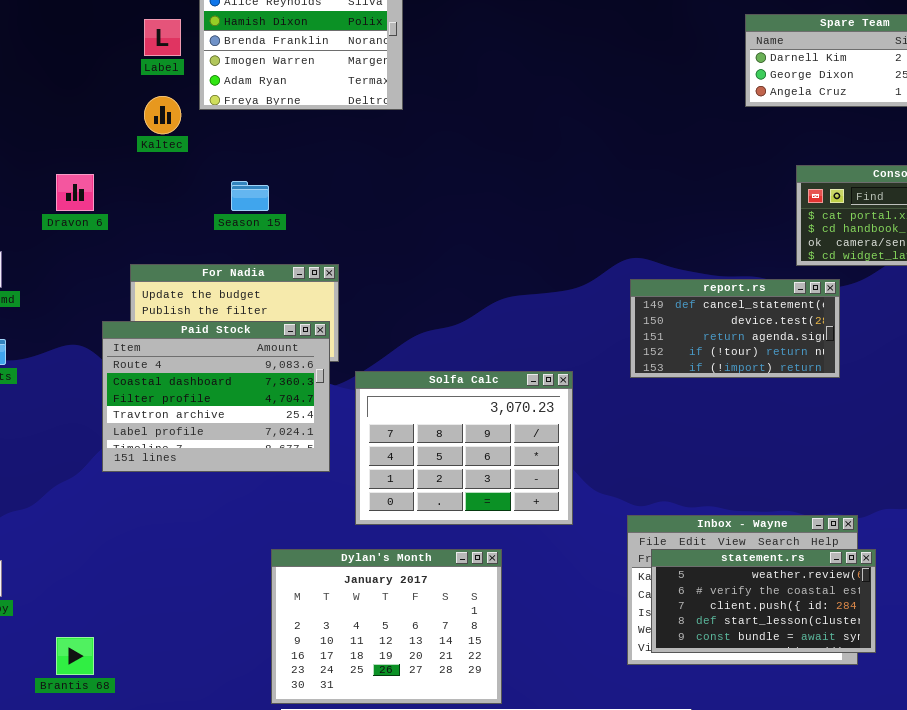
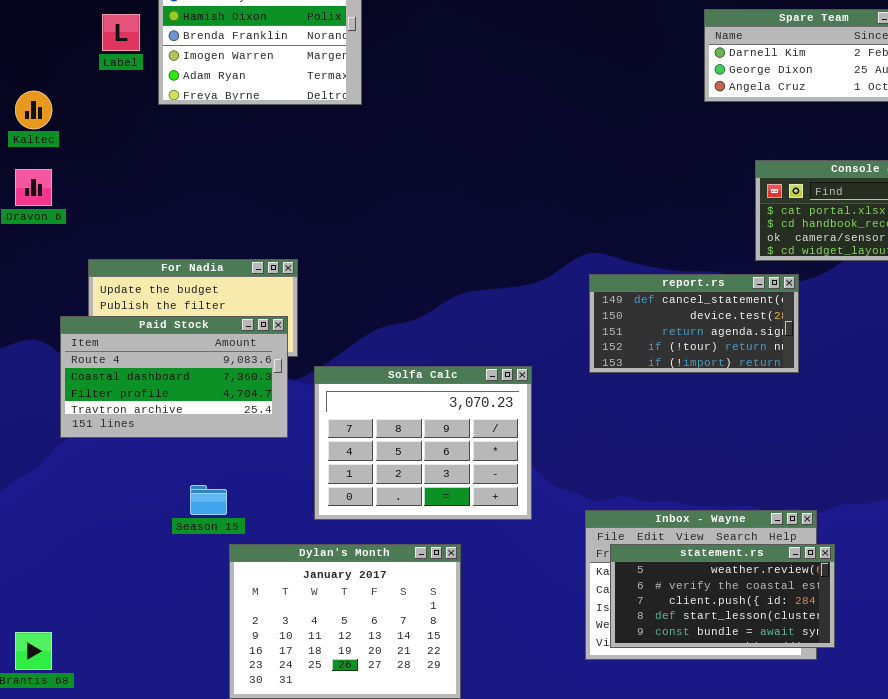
Kaltec: [144,96,181,134] -> [15,91,52,129], moved
Season 15: [231,181,269,211] -> [190,485,227,515], moved
Paid Stock: [102,321,330,472] -> [60,316,288,438], resized

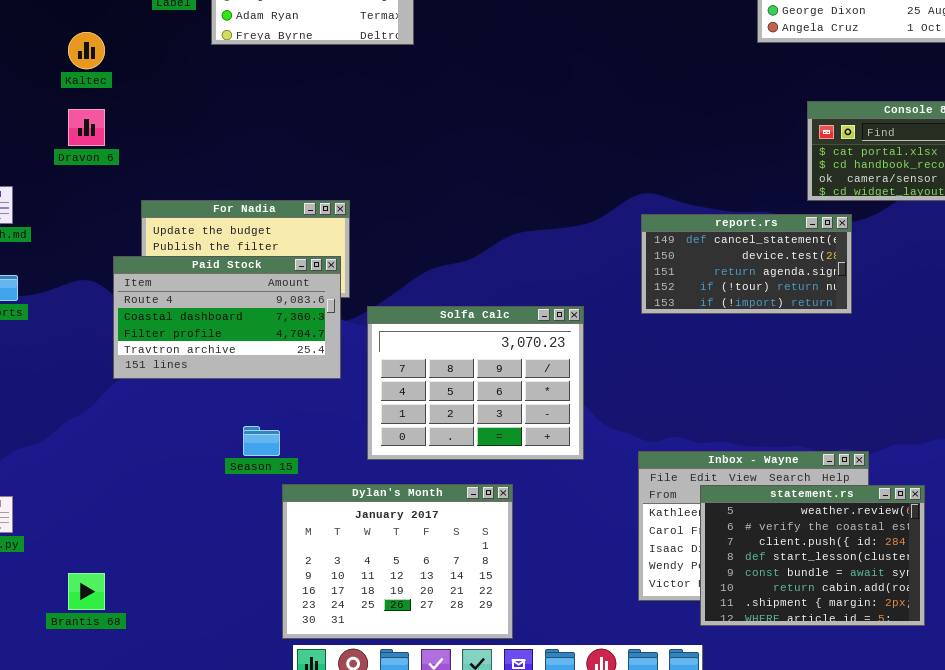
statement.rs: [610,544,835,648] -> [700,485,925,626], moved, resized

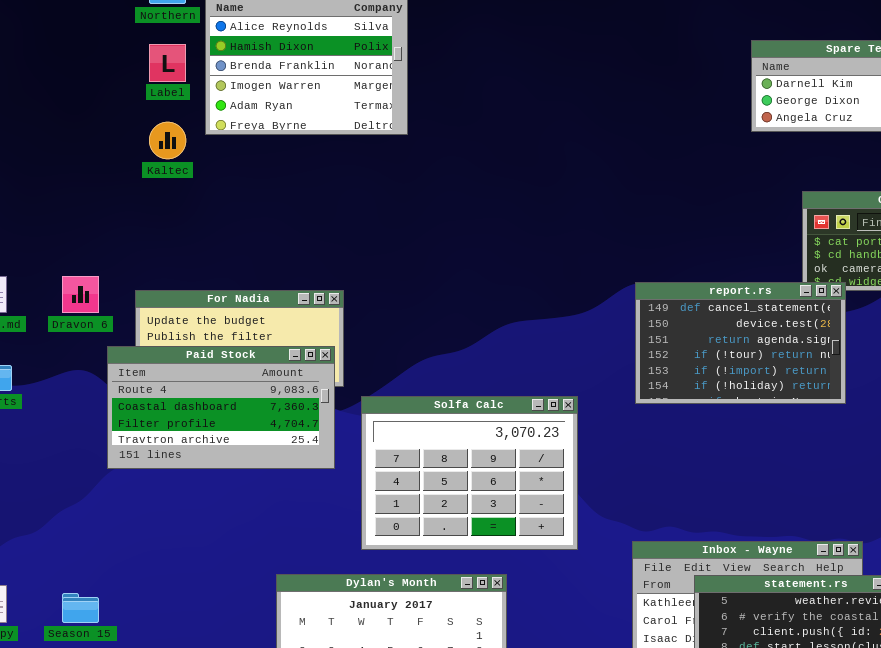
Kaltec: [68,32,105,69] -> [149,122,186,159], moved
Dravon 6: [68,109,105,146] -> [62,276,99,313], moved
report.rs: [641,214,852,314] -> [635,282,846,404], resized
Season 15: [243,426,280,456] -> [62,593,99,623], moved

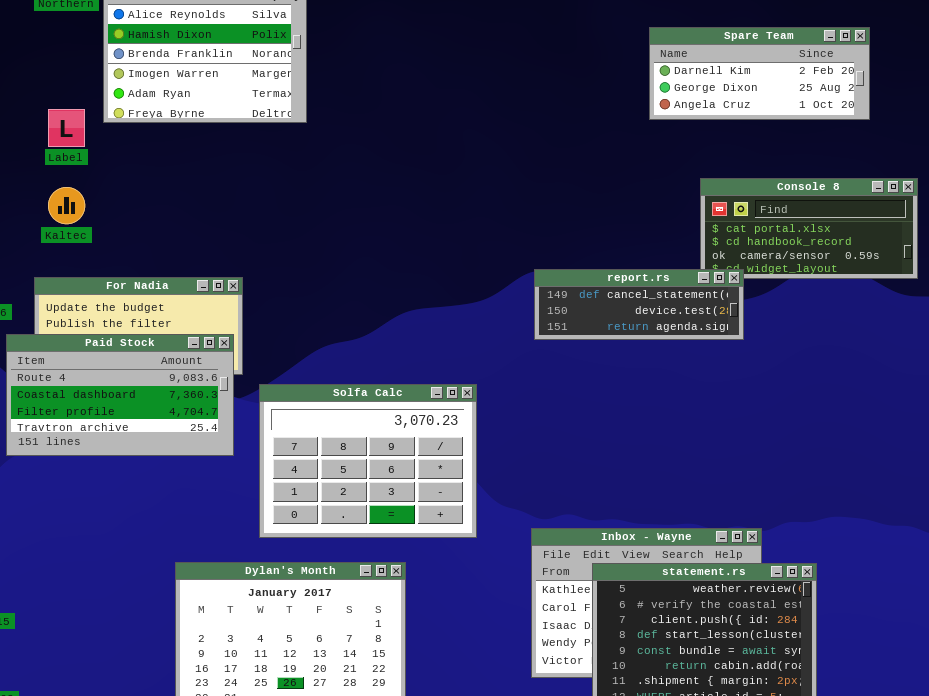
Label: [149,44,186,82] -> [48,109,85,147], moved
Kaltec: [149,122,186,159] -> [48,187,85,224], moved
report.rs: [635,282,846,404] -> [534,269,744,340], resized

